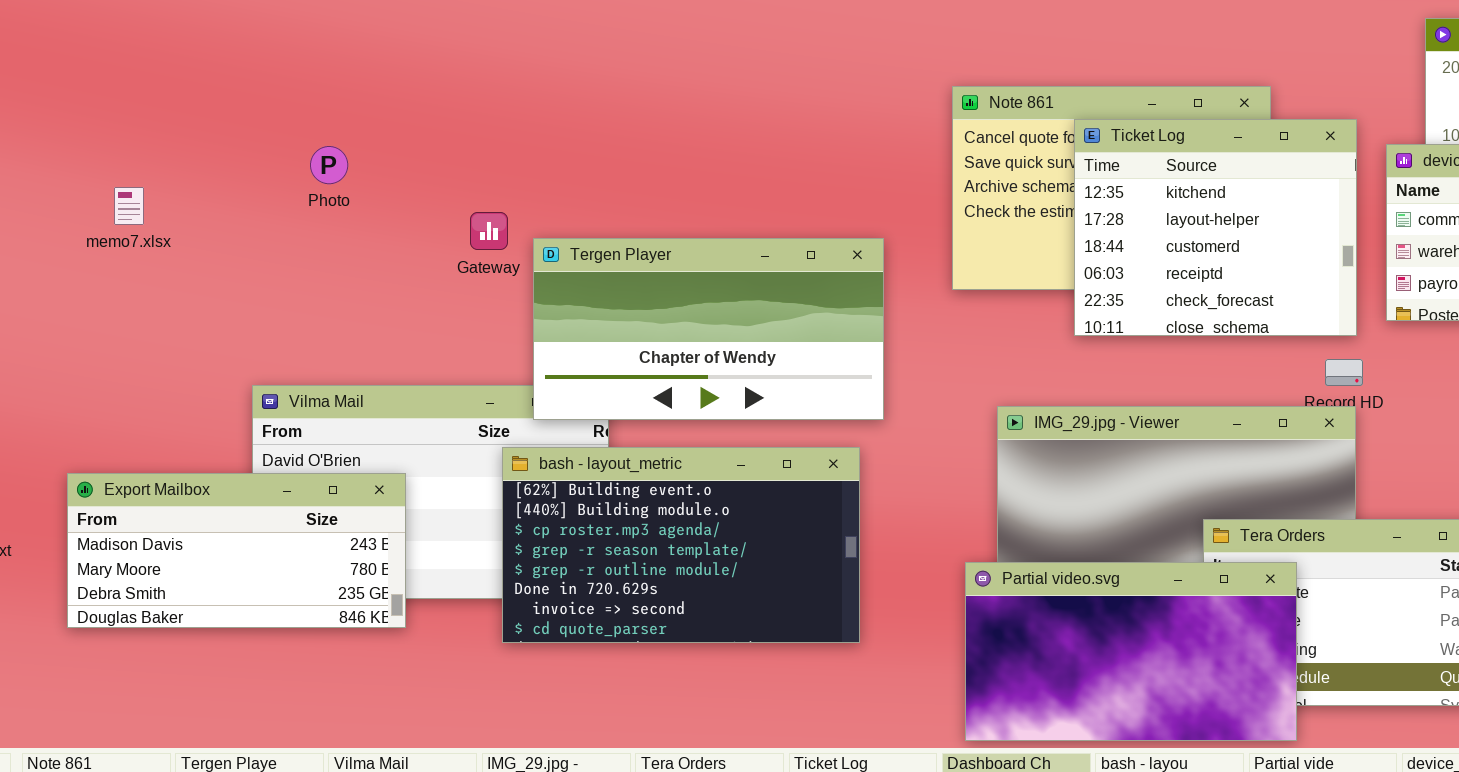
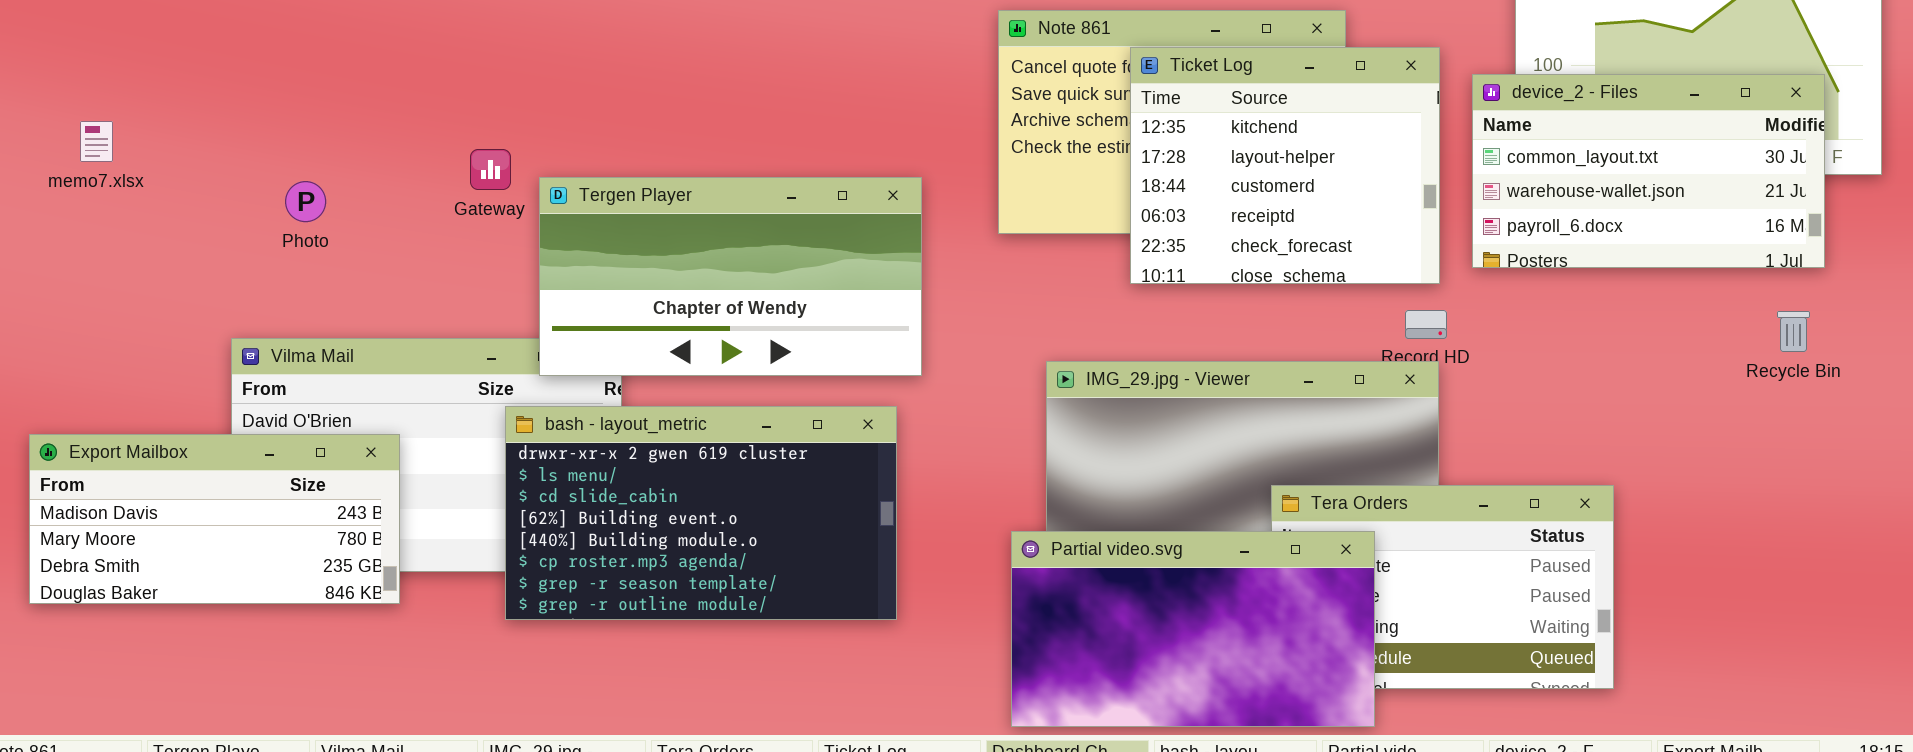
Photo: [310,146,348,184] -> [285,181,326,222], moved
bash - layout_metric: [502,447,860,643] -> [505,406,897,620], scrolled up 3 rows

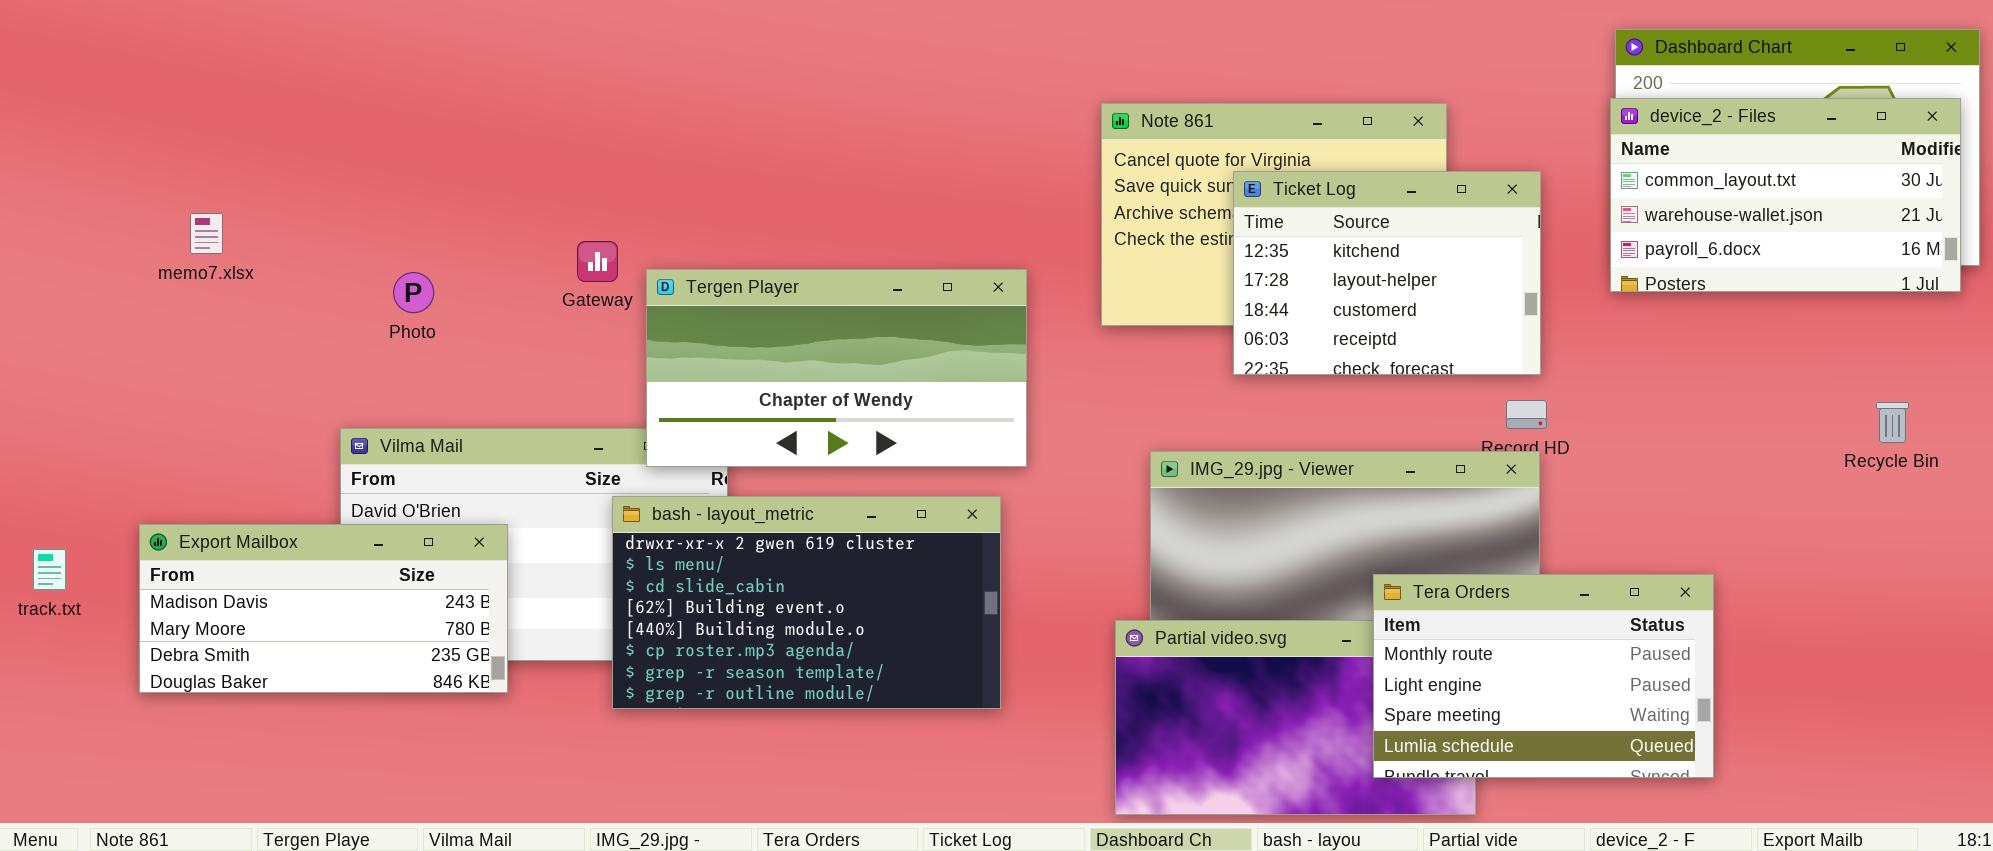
Ticket Log: [1130,47,1440,284] -> [1233,171,1541,375], resized
device_2 - Files: [1472,74,1825,268] -> [1610,98,1961,292], moved
Tera Orders: [1271,485,1614,689] -> [1373,574,1714,778], raised

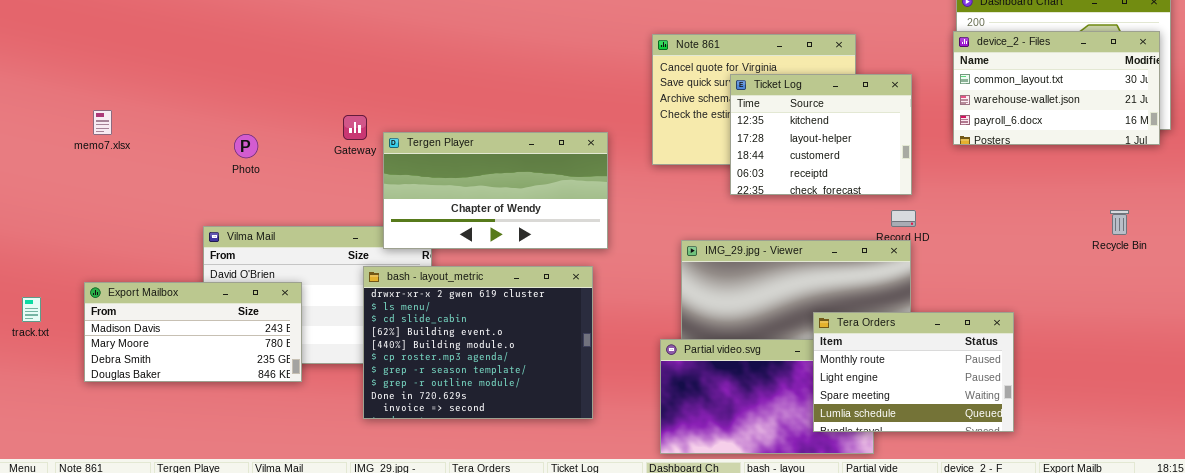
memo7.xlsx: [190,213,223,254] -> [93,110,112,135], moved
bash - layout_metric: [612,496,1001,709] -> [363,266,593,419], resized

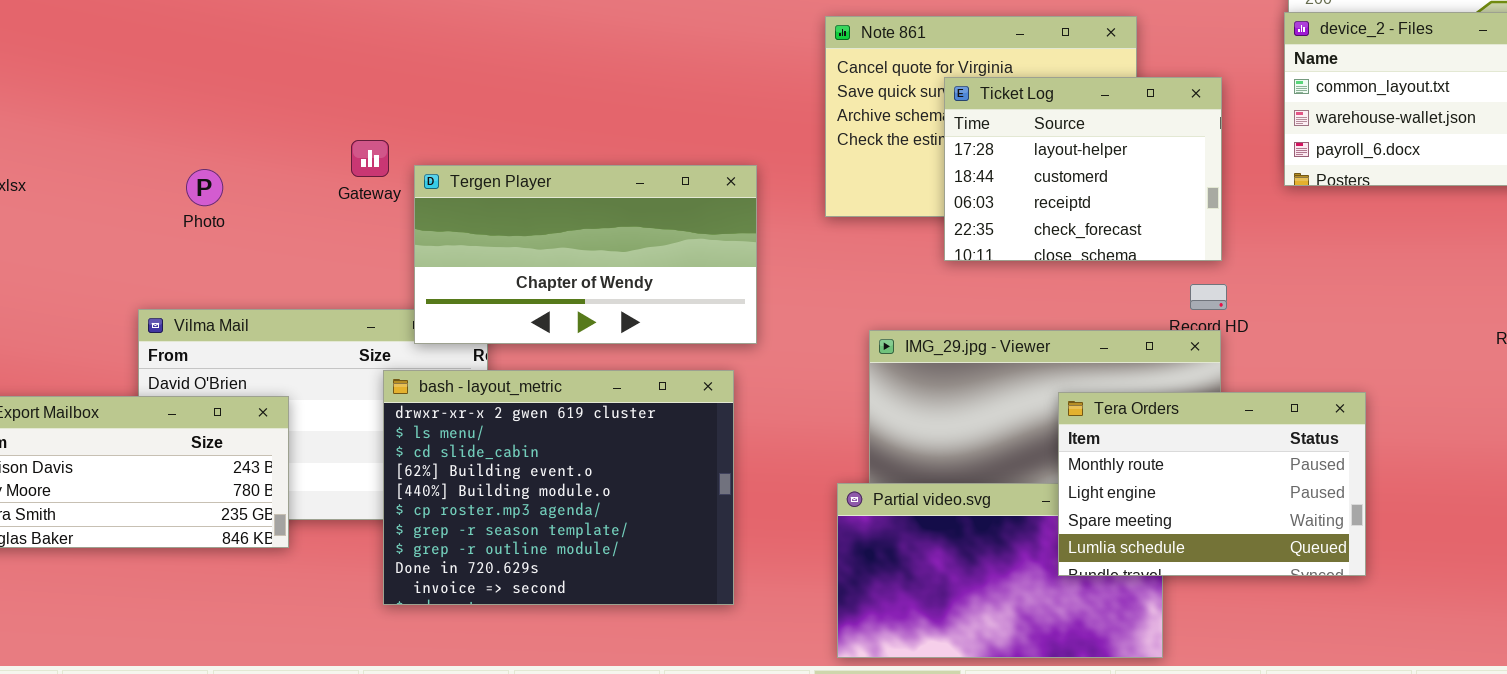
Ticket Log: [730,74,912,195] -> [944,77,1222,261], scrolled down 1 row
Tera Orders: [813,312,1014,432] -> [1058,392,1366,576], moved

